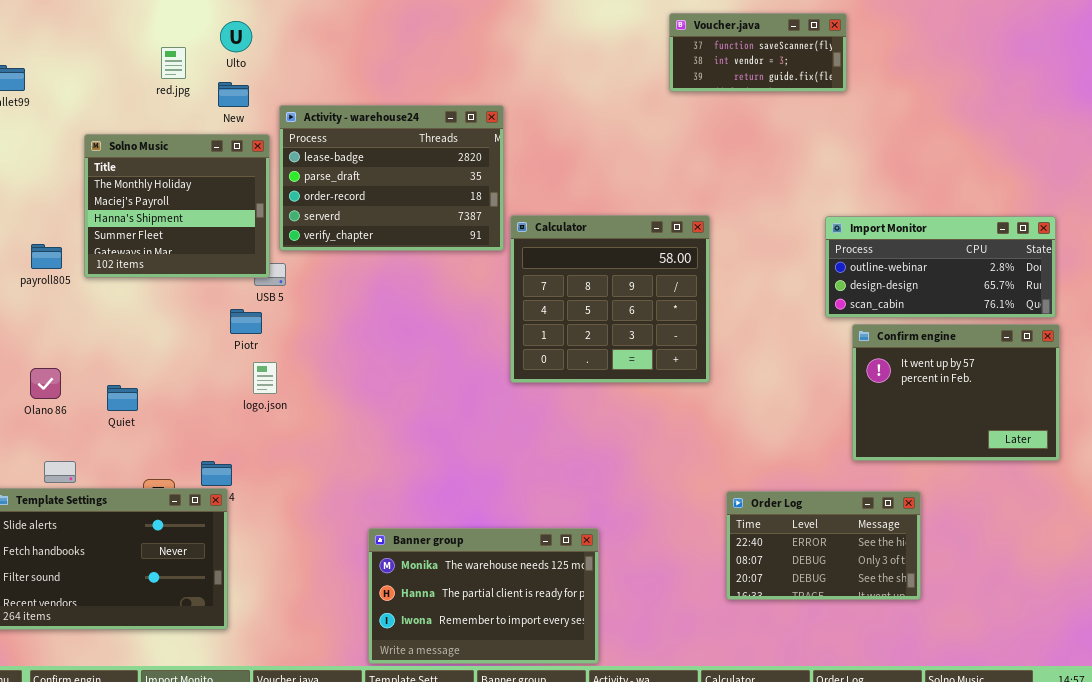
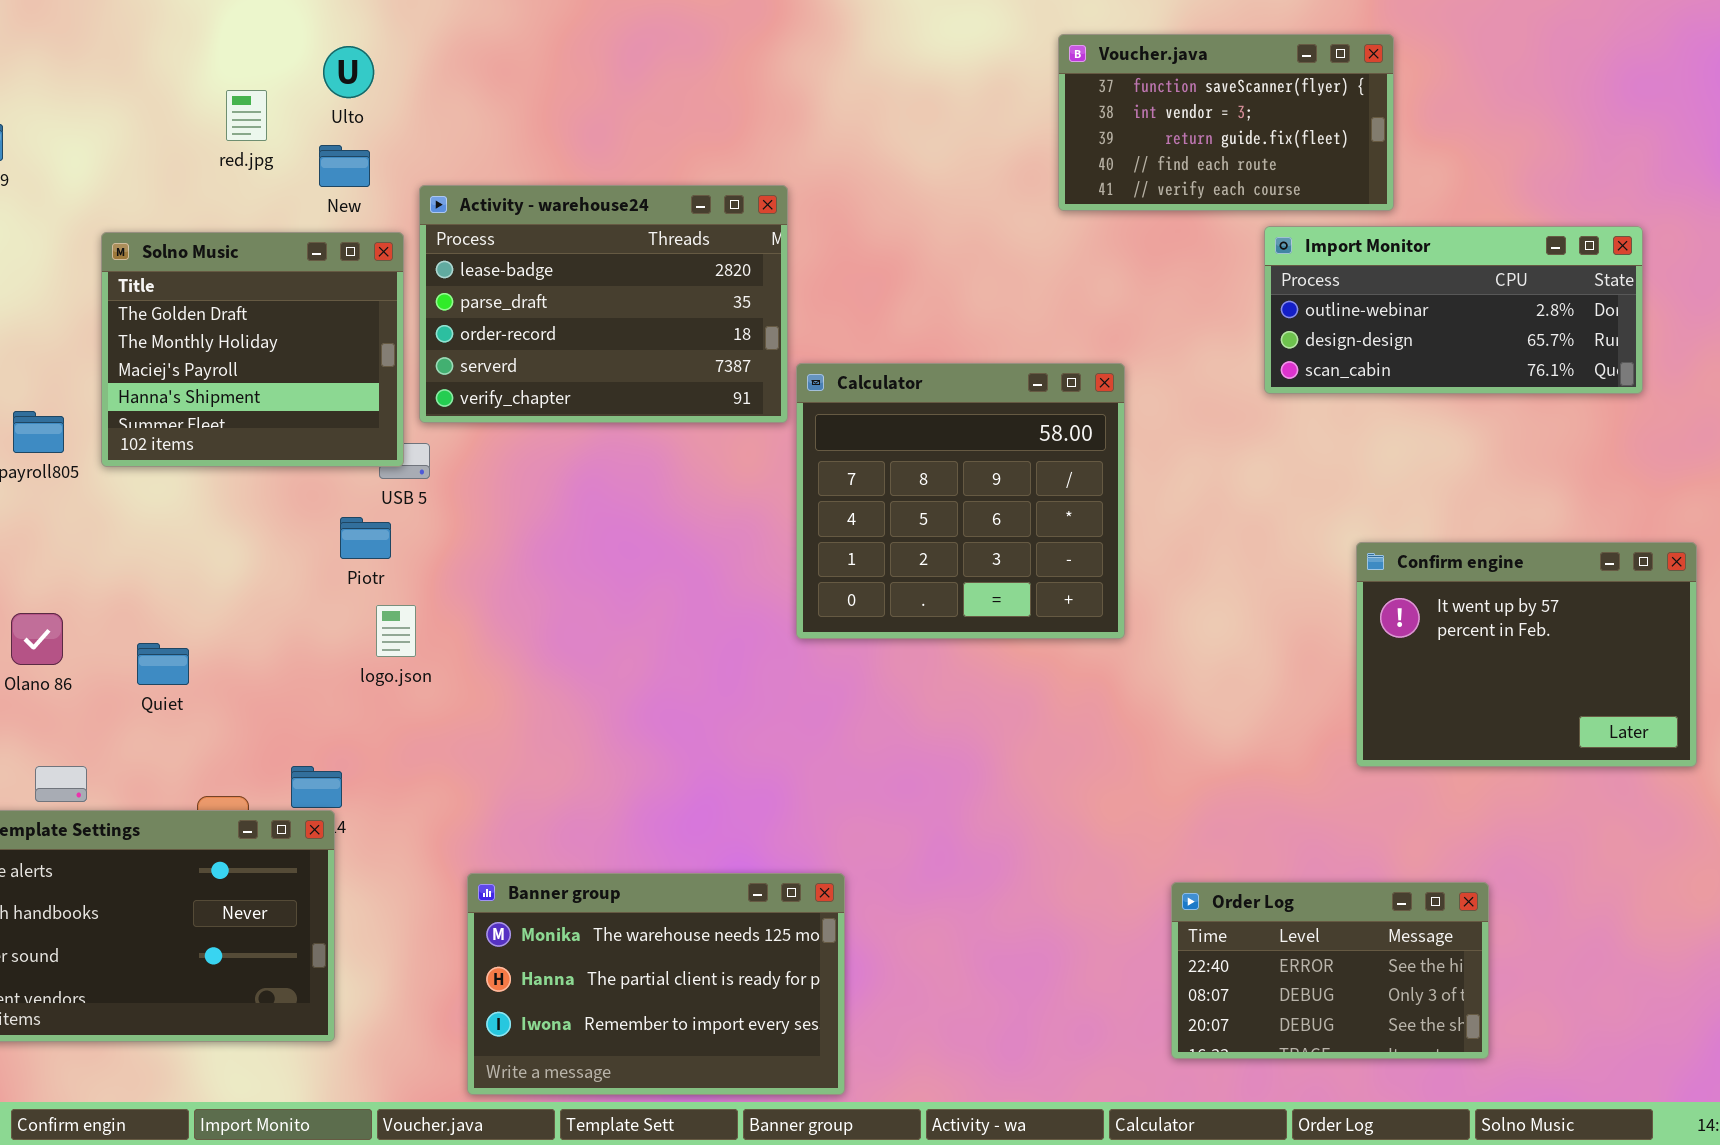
Voucher.java: [669,13,847,92] -> [1058,34,1394,211], resized
Solno Music: [84,134,270,278] -> [101,232,404,467], scrolled up 1 row
Import Monitor: [825,216,1056,318] -> [1264,226,1643,394], moved
Order Log: [726,491,921,600] -> [1171,882,1489,1059], moved
Banner group: [368,528,599,664] -> [467,873,845,1095], moved

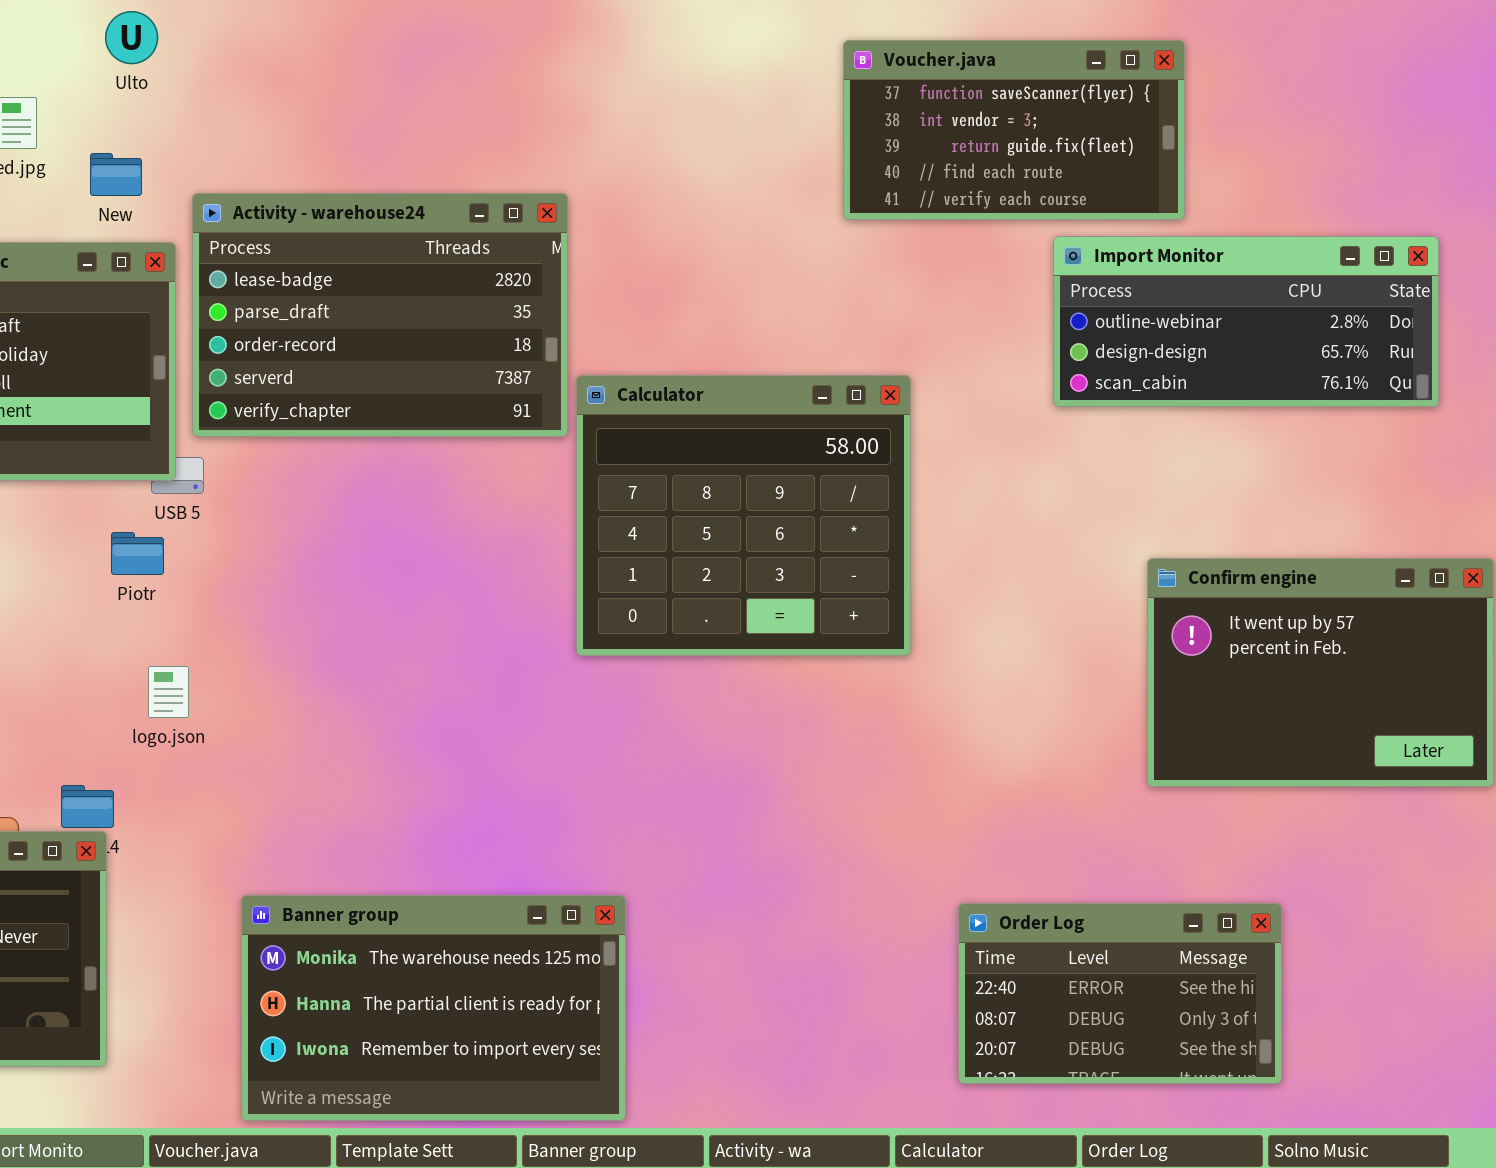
Ulto: [323,46,374,98] -> [105,11,158,64], moved
logo.json: [376,605,416,657] -> [148,666,189,718], moved

